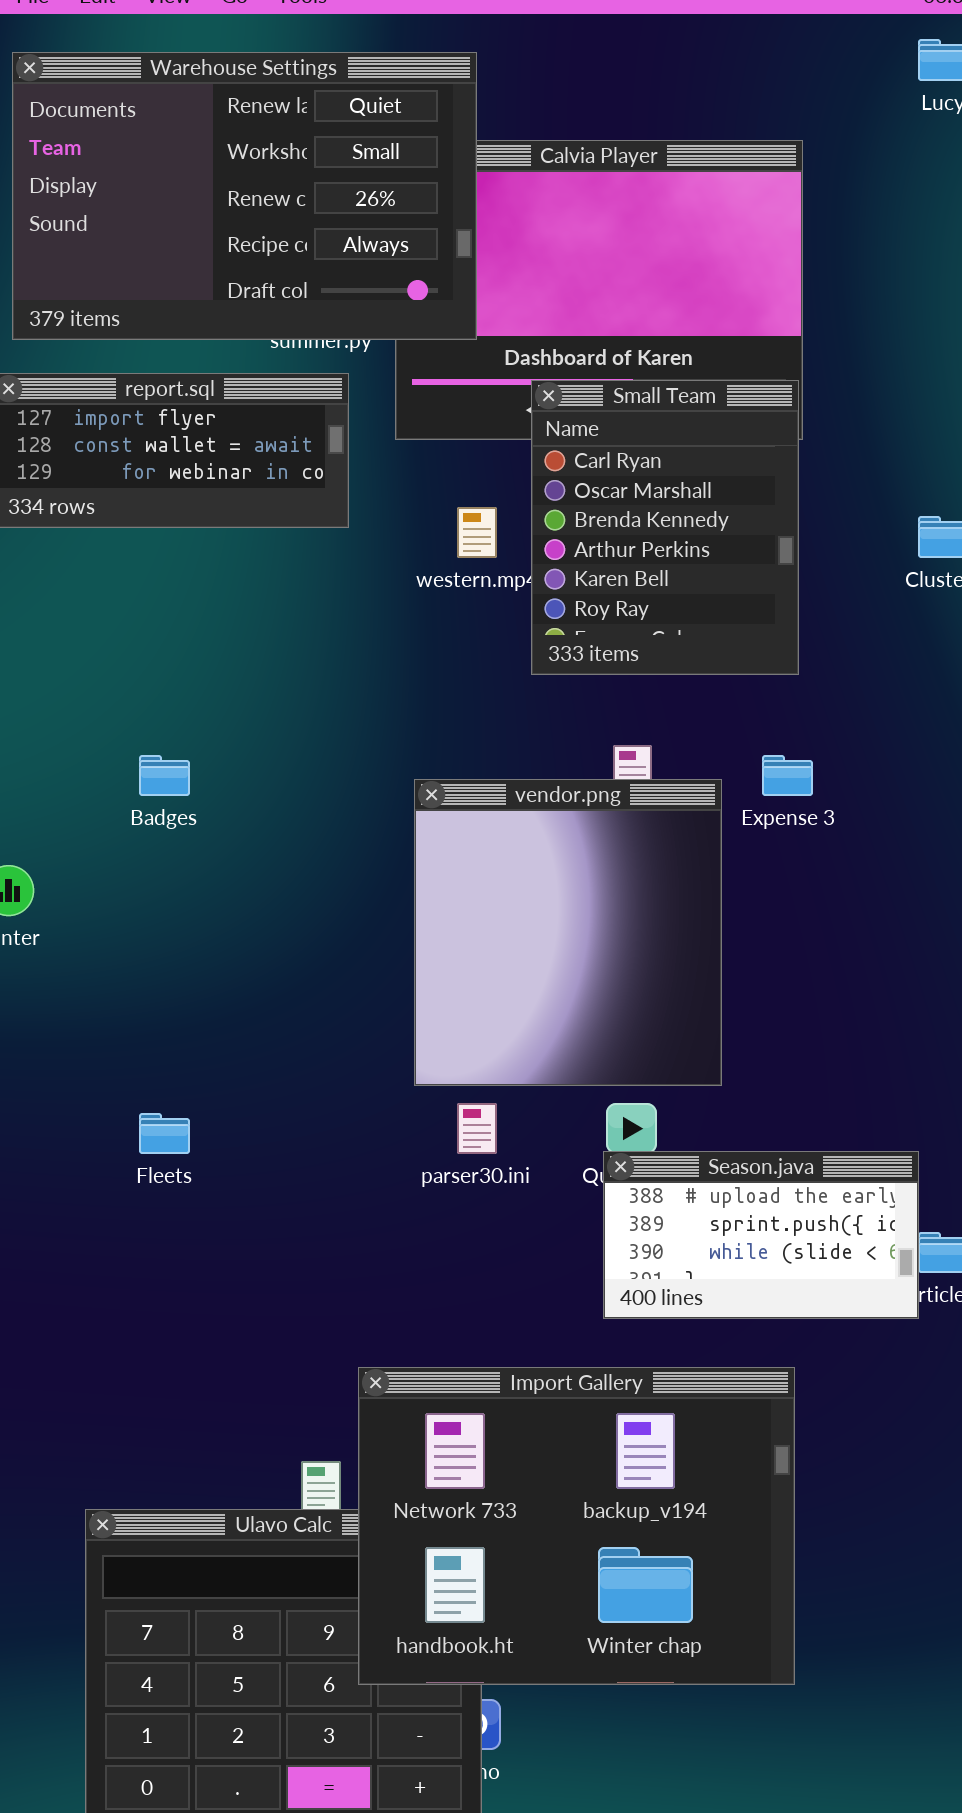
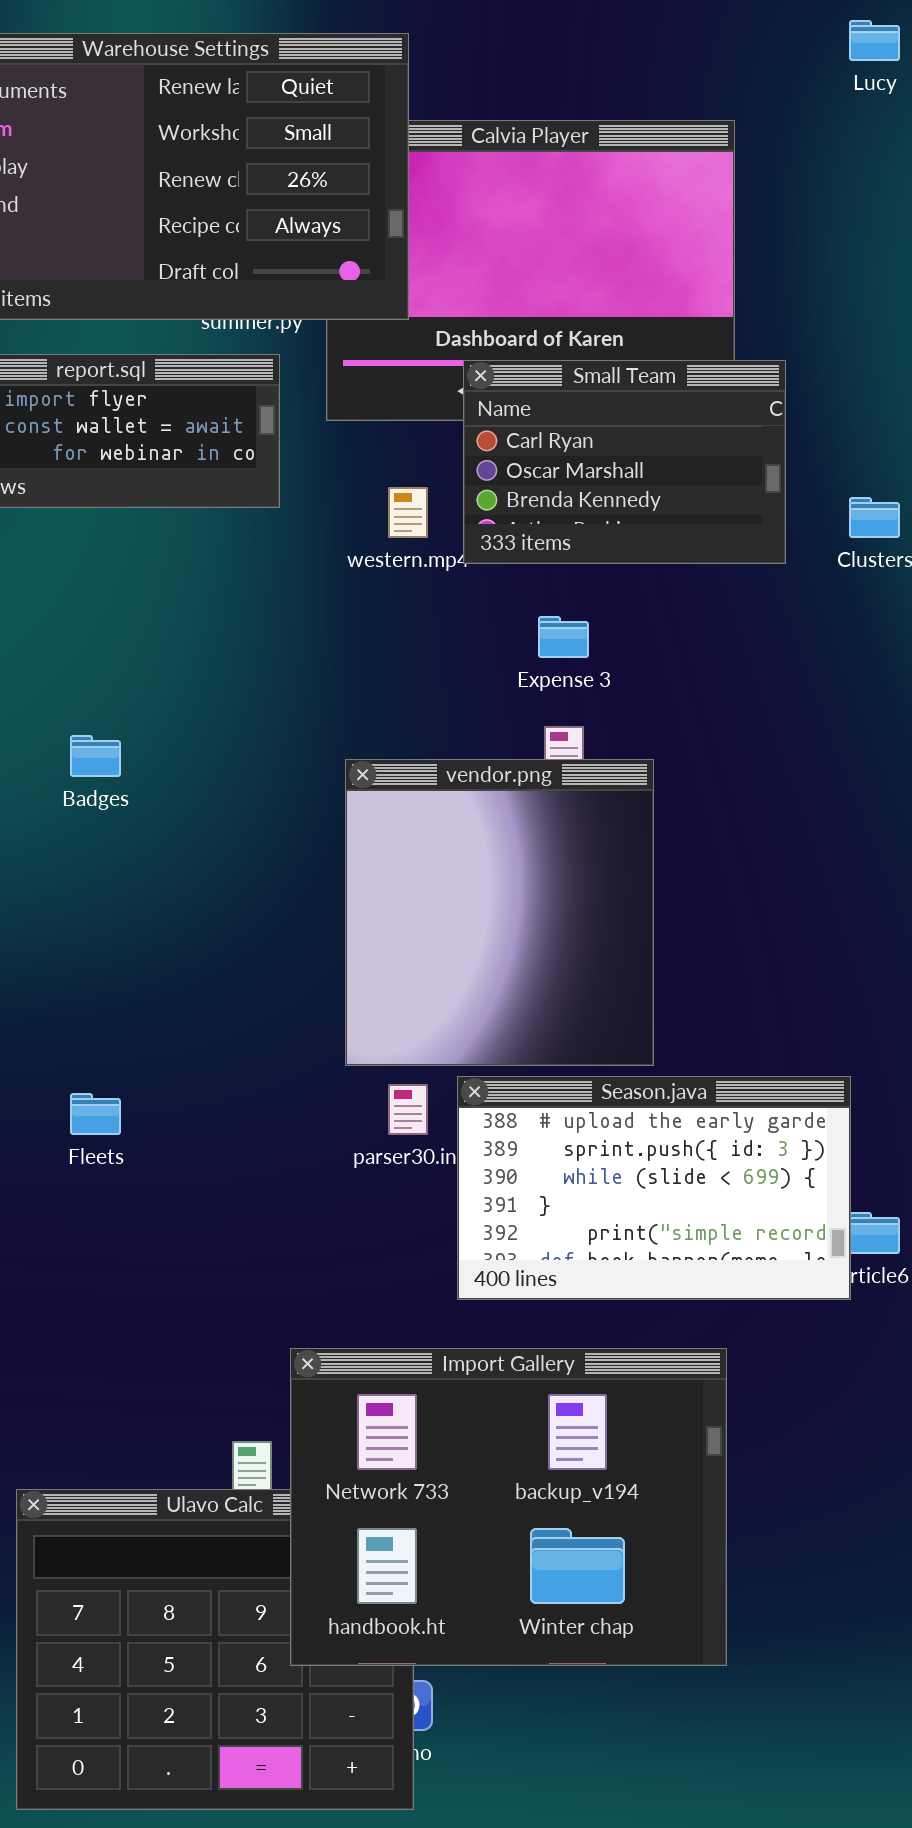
Small Team: [531,380,799,675] -> [463,360,786,564], resized
Expense 3: [762,755,813,796] -> [538,616,589,658], moved
Season.java: [603,1151,919,1319] -> [457,1076,851,1300], resized

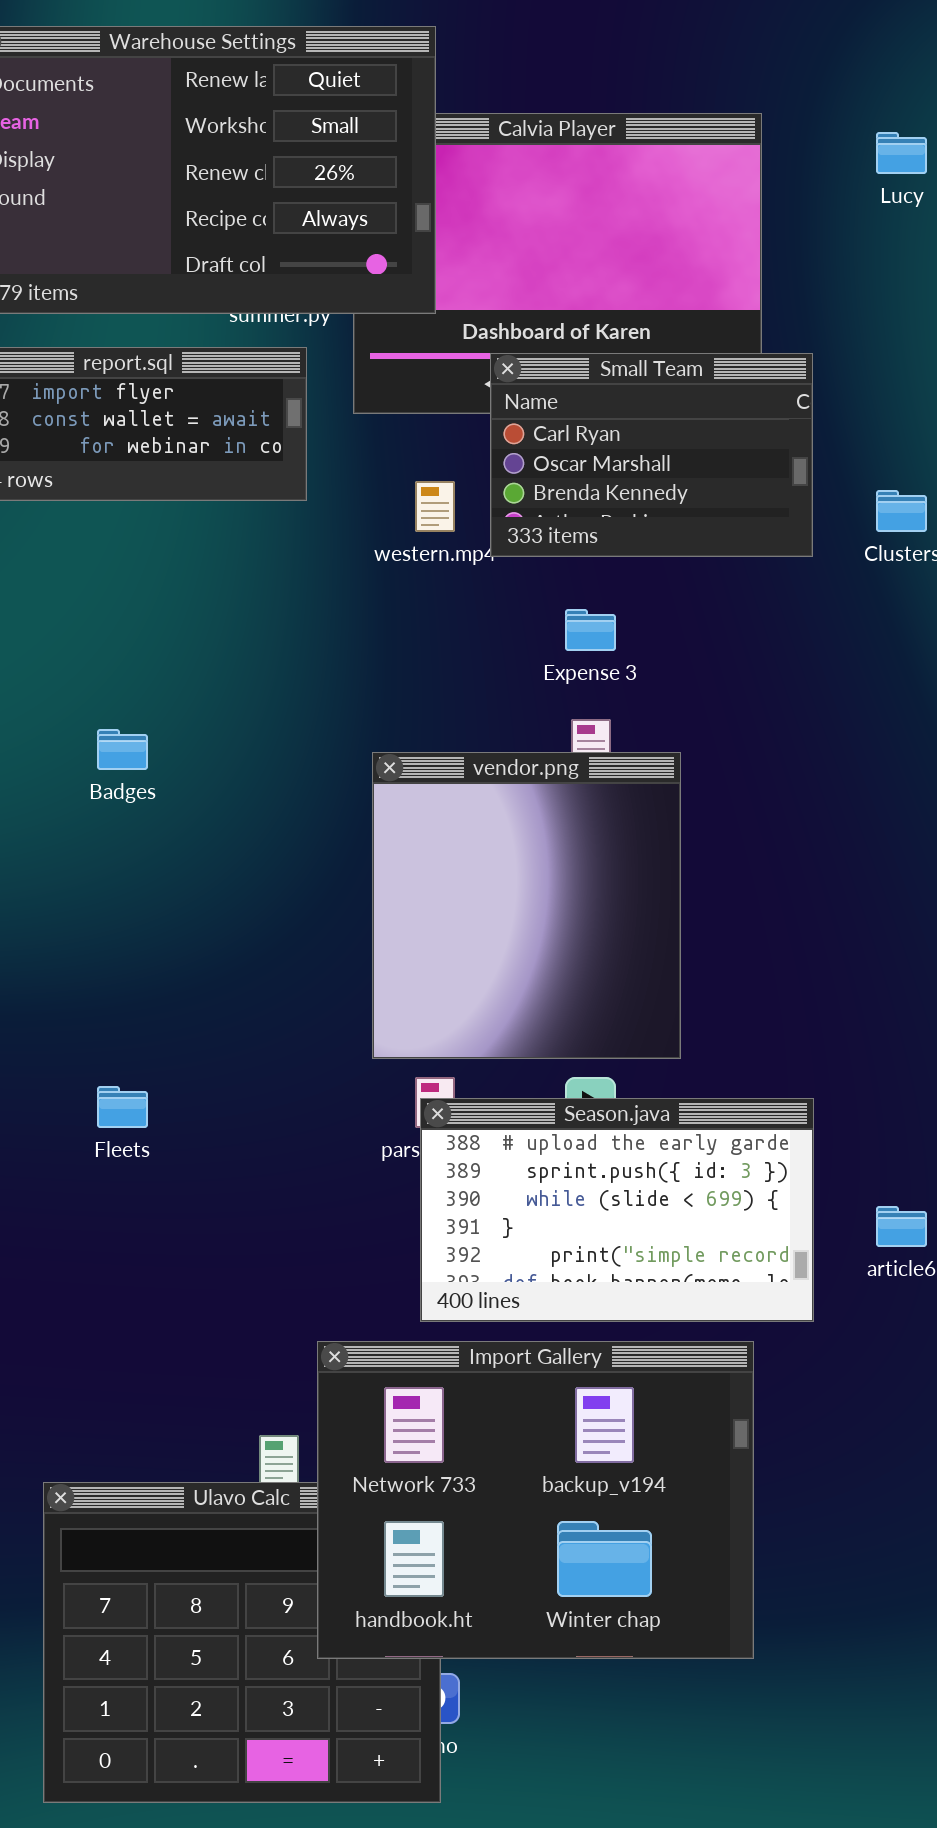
Lucy: [849,20,900,61] -> [876,132,927,174], moved
Season.java: [457,1076,851,1300] -> [420,1098,814,1322], moved

